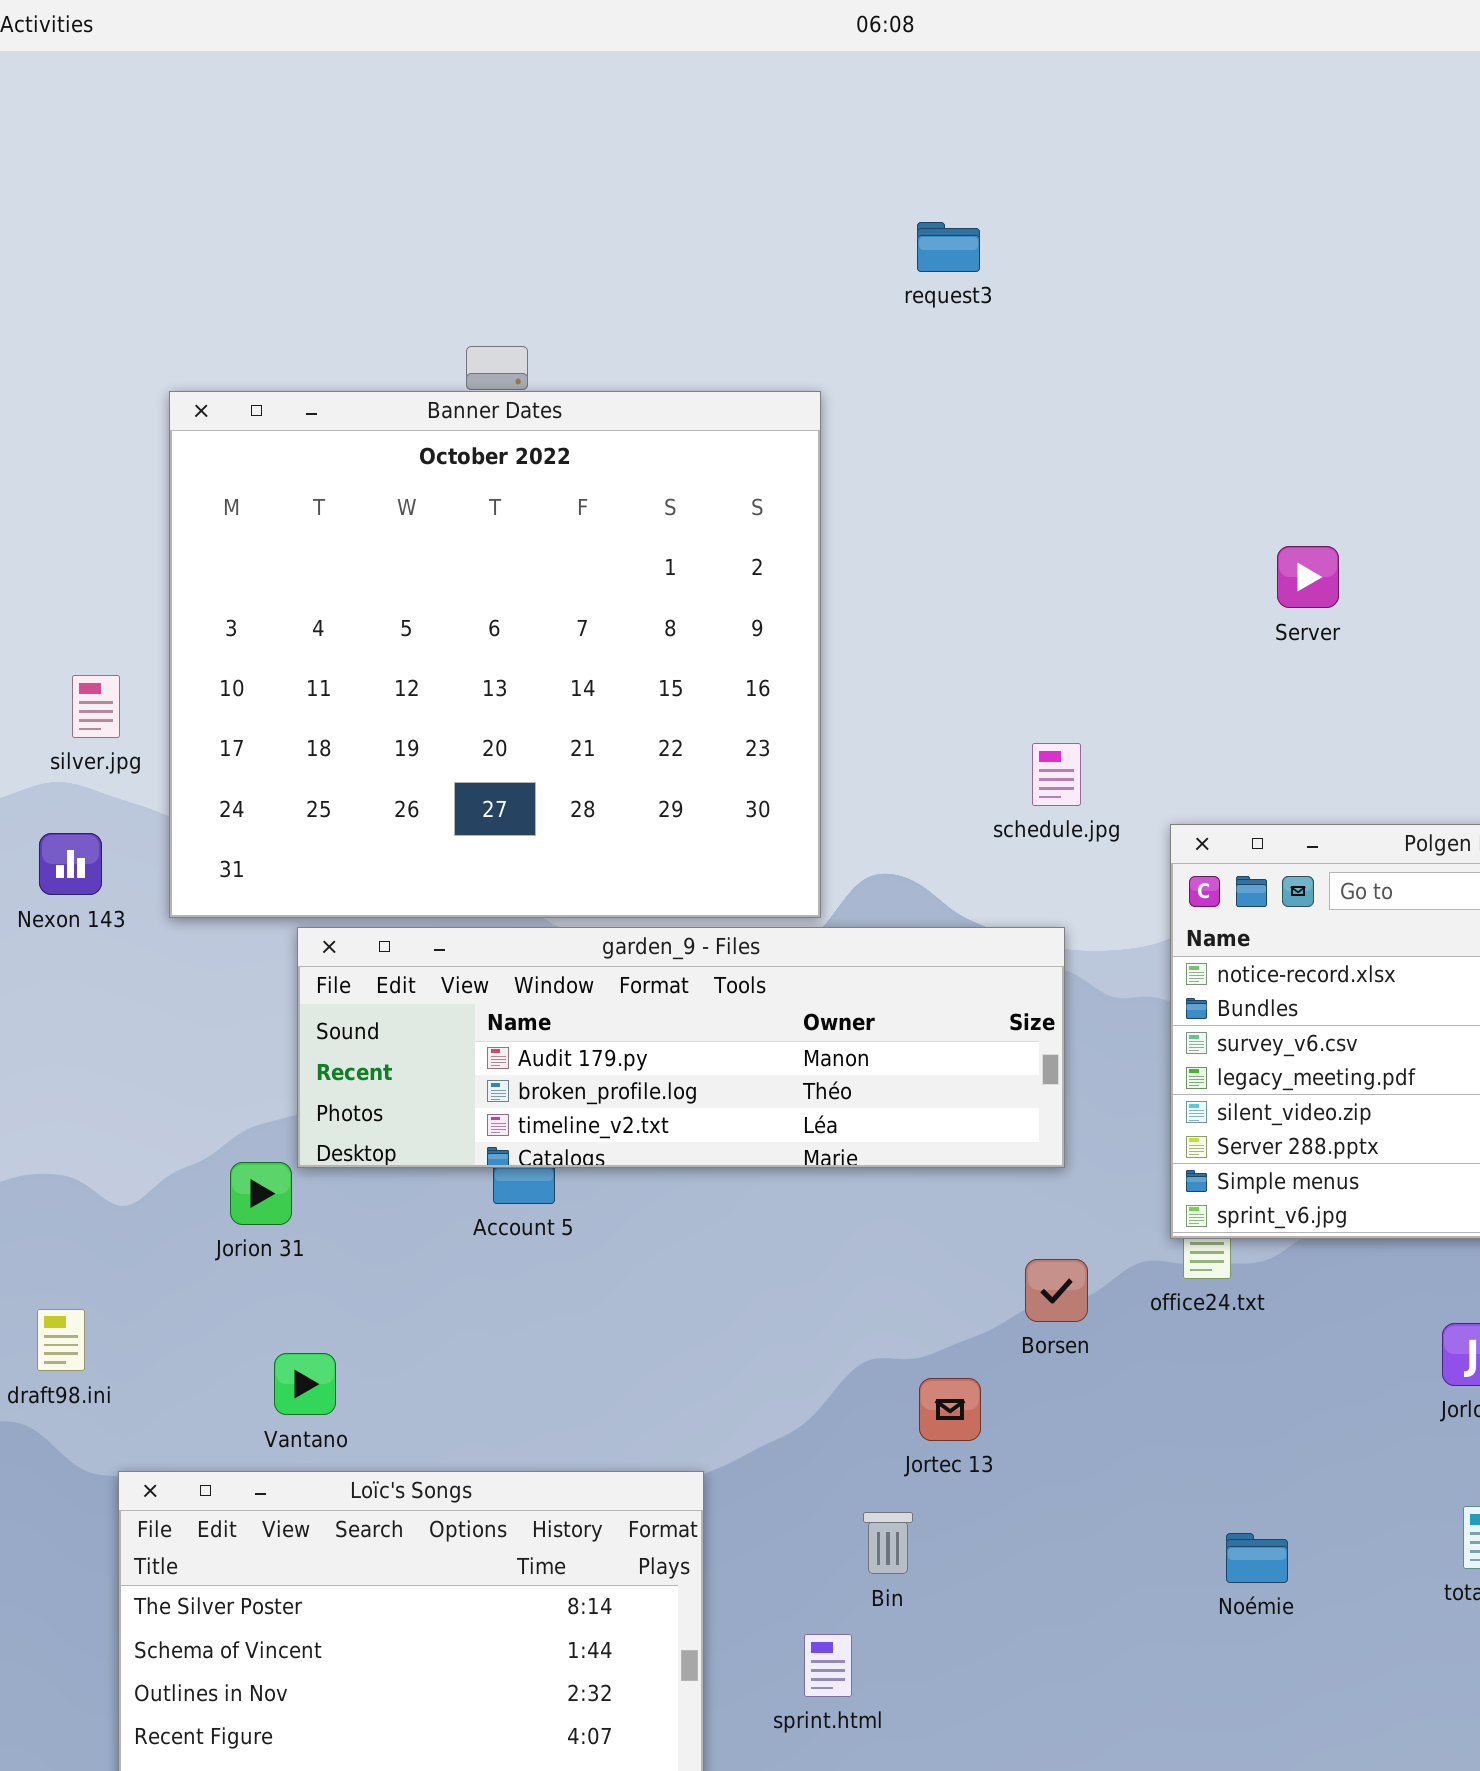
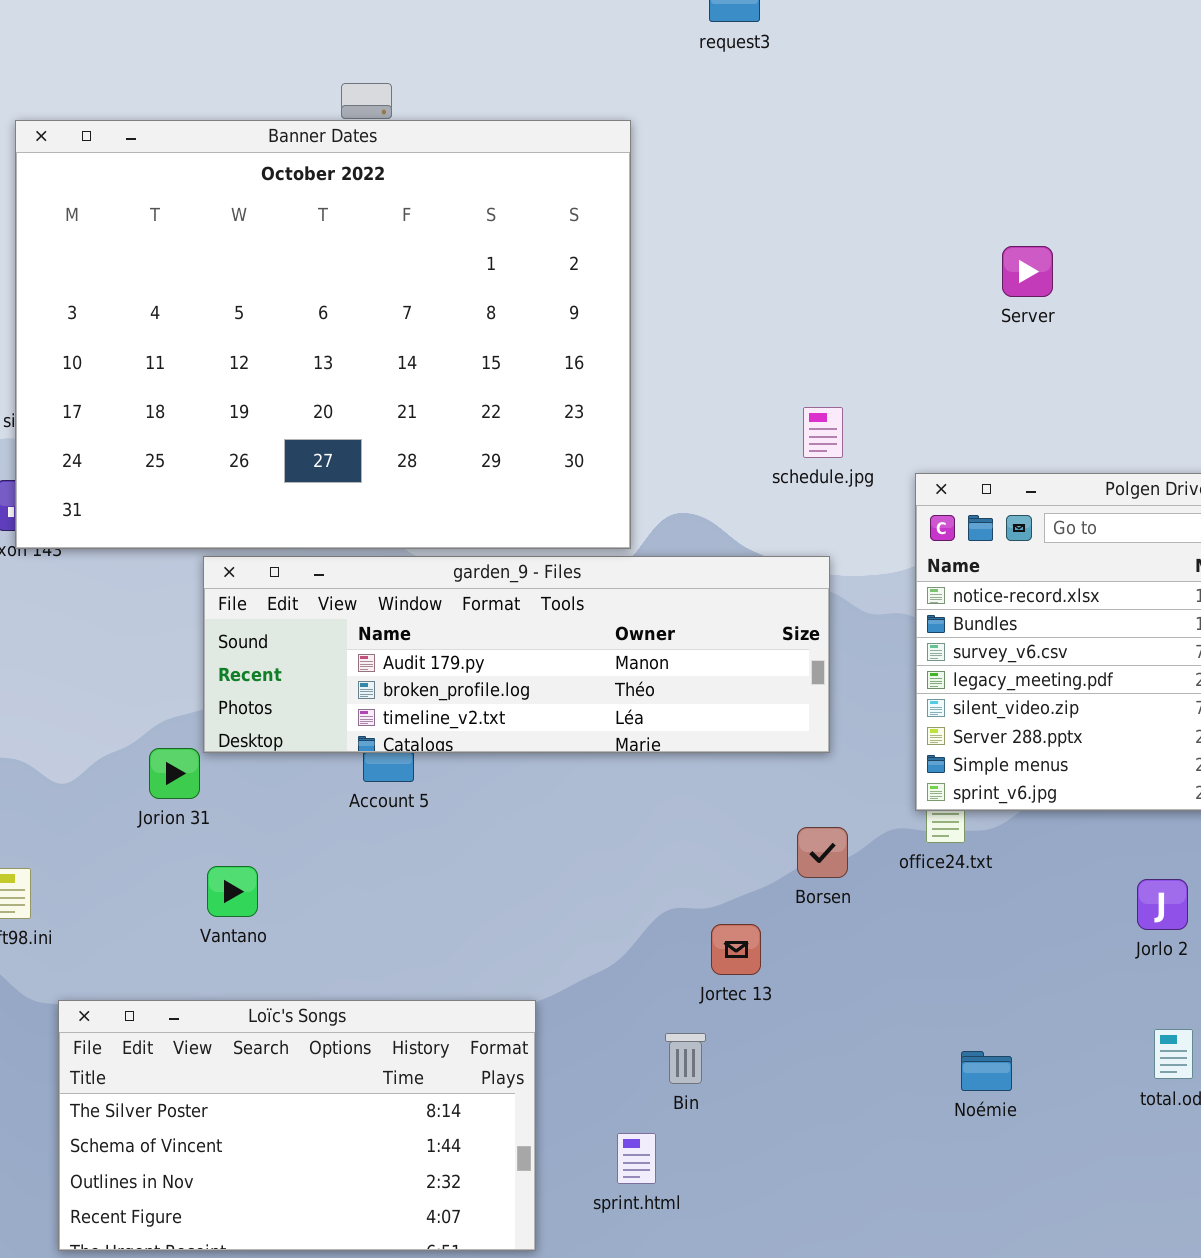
Banner Dates: [169,391,821,918] -> [15,120,631,549], resized
Vantano: [274,1353,336,1415] -> [207,866,258,917], moved

